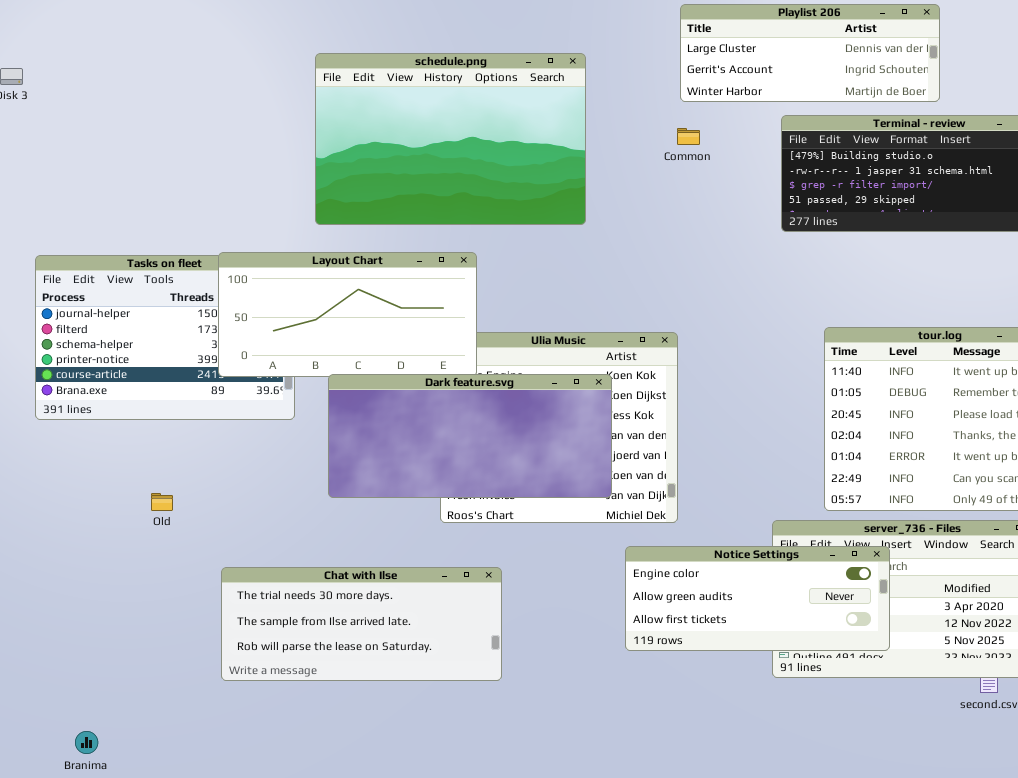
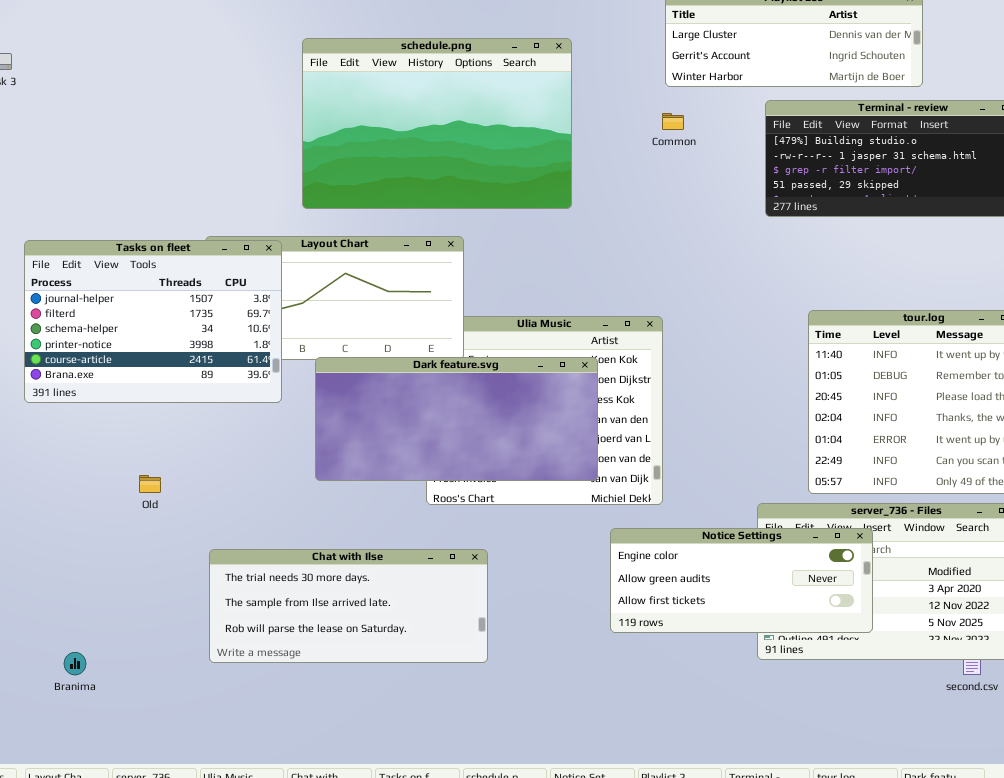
Tasks on fleet: [35,255,295,420] -> [24,240,282,403], raised
Branima: [75,731,98,754] -> [64,652,86,675], moved

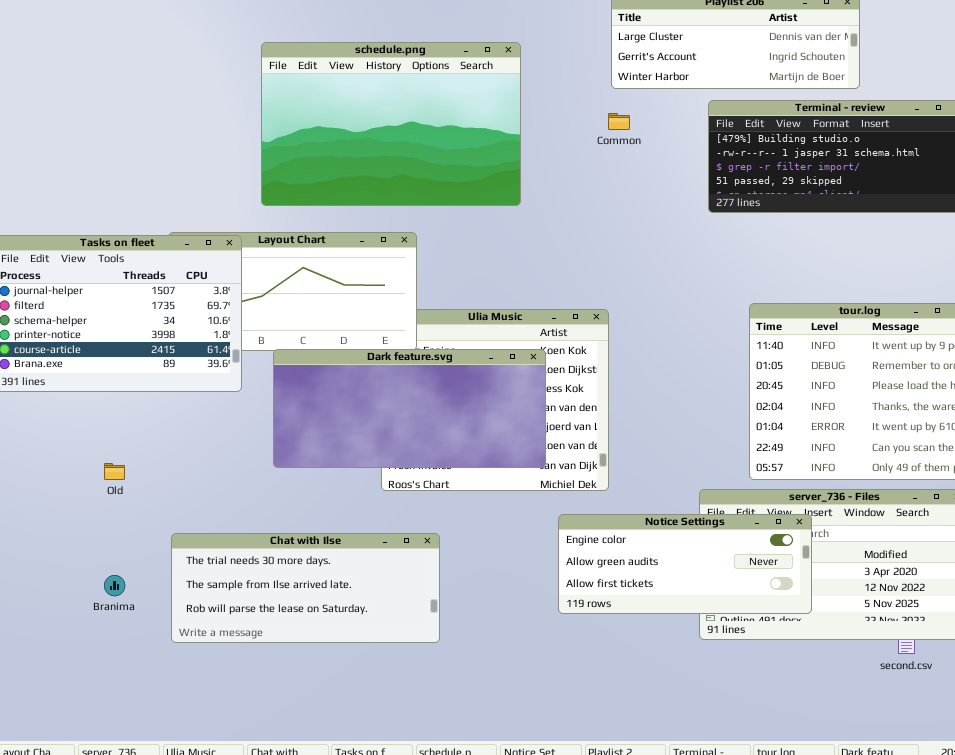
Branima: [64,652,86,675] -> [104,575,125,596], moved

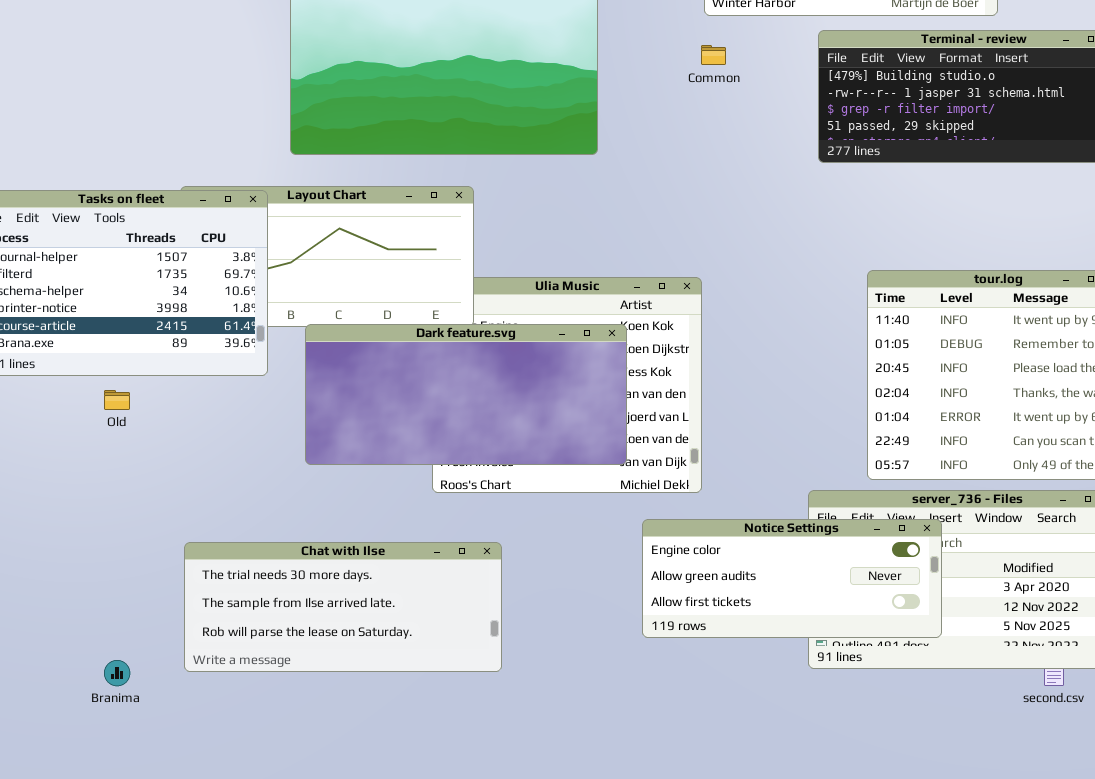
Old: [104,463,125,480] -> [104,390,130,410], moved
Branima: [104,575,125,596] -> [104,660,130,686], moved

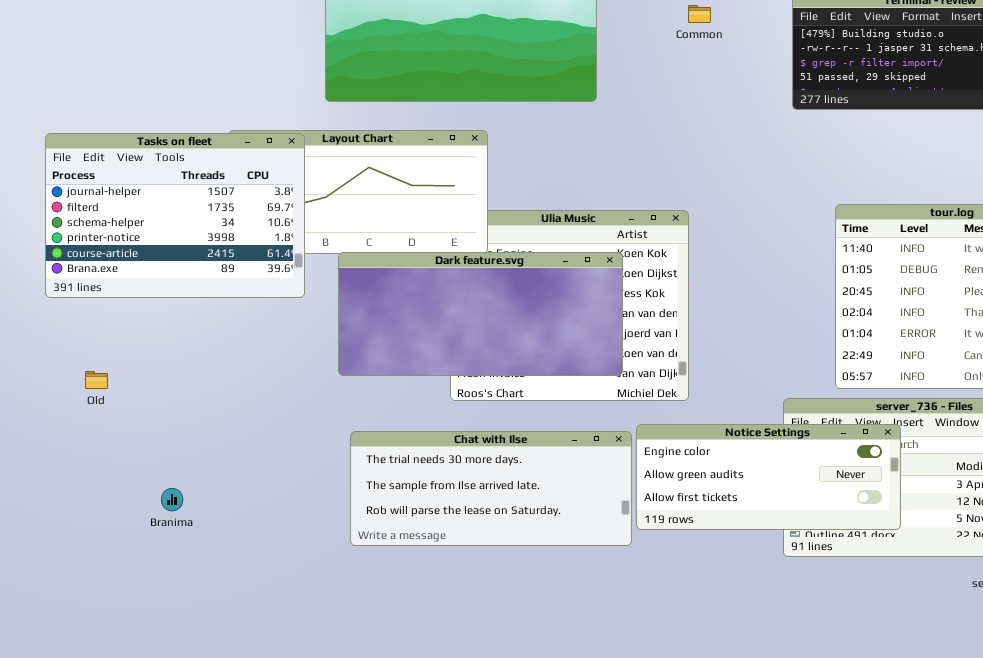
Old: [104,390,130,410] -> [85,371,108,389], moved
Chat with Ilse: [184,542,502,672] -> [350,431,632,546], moved
Branima: [104,660,130,686] -> [161,488,183,511], moved

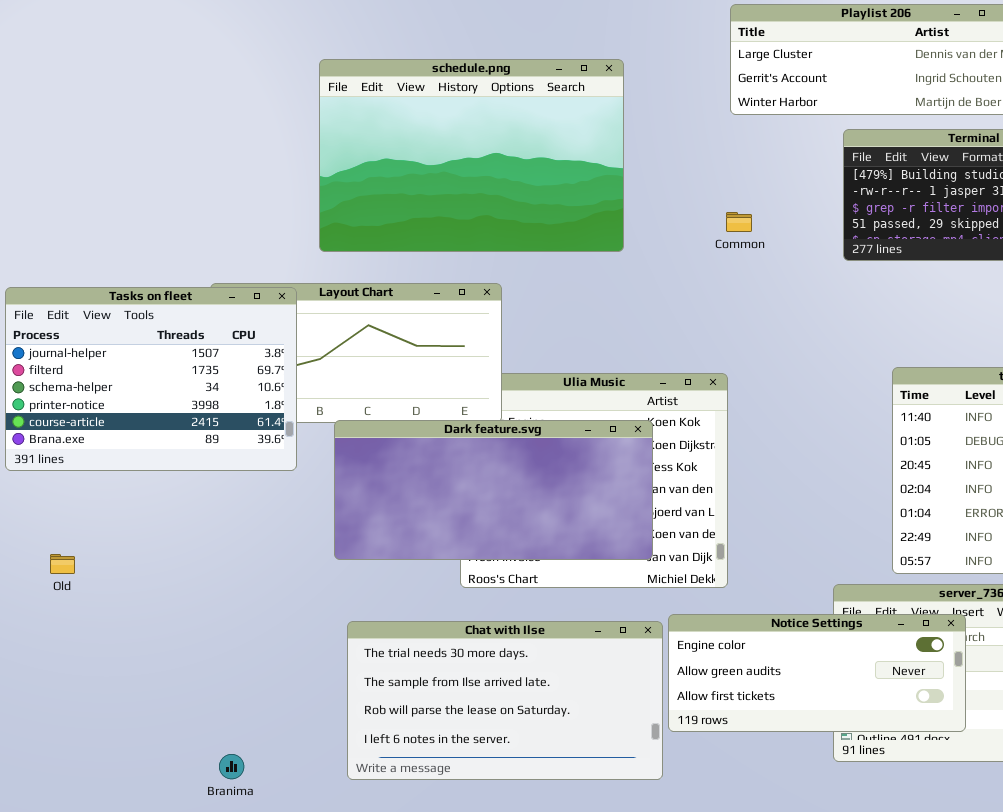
Common: [688,5,711,23] -> [726,212,752,232], moved
Chat with Ilse: [350,431,632,546] -> [347,621,663,780], resized
Branima: [161,488,183,511] -> [219,754,244,779], moved

